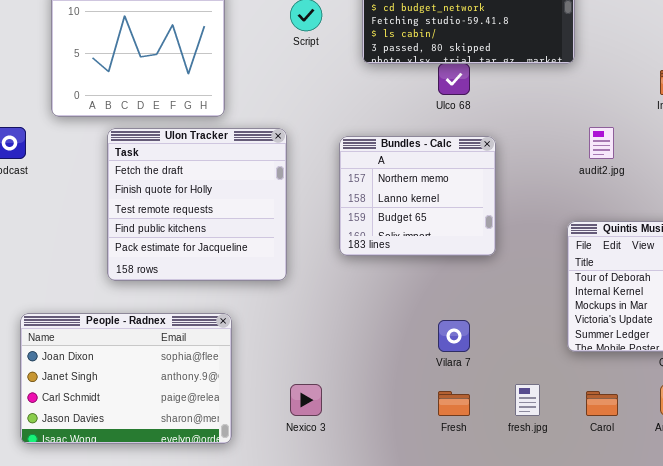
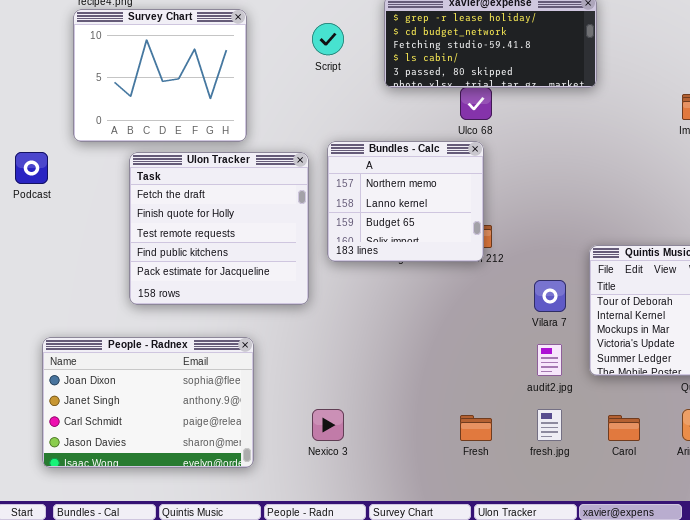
audit2.jpg: [589,127,614,159] -> [537,344,562,376], moved
Bundles - Calc: [339,136,496,256] -> [327,141,484,262], moved
Vilara 7: [438,320,470,352] -> [534,280,566,312], moved

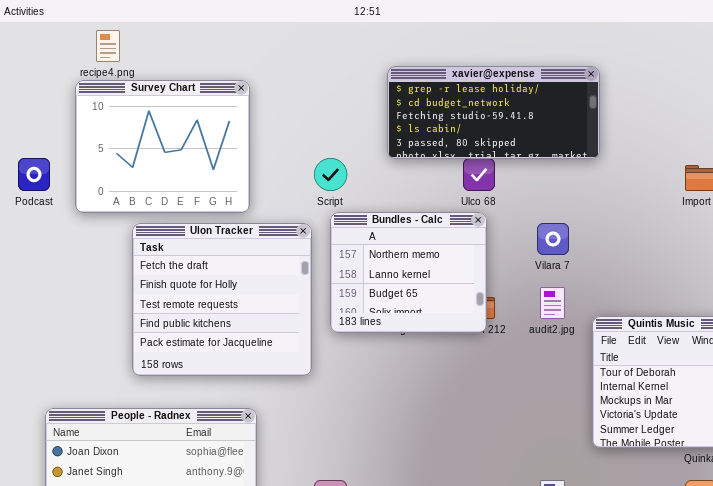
Script: [312,23,344,55] -> [314,158,347,191], moved
Podcast: [15,152,48,184] -> [18,158,50,191], moved
Vilara 7: [534,280,566,312] -> [537,223,569,255], moved
audit2.jpg: [537,344,562,376] -> [540,287,565,319], moved

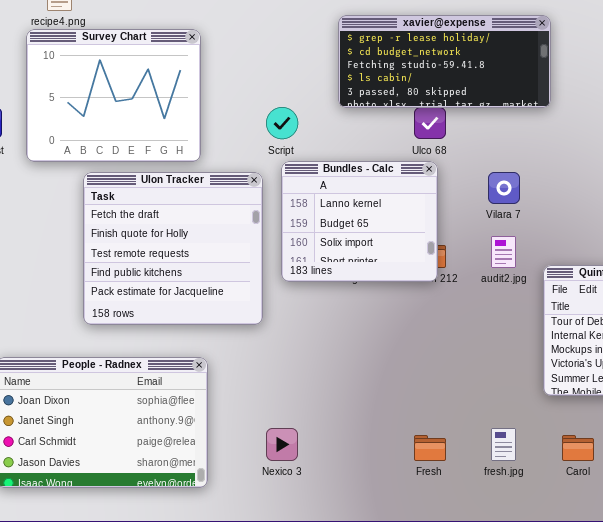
Bundles - Calc: [330,212,487,333] -> [281,161,438,282], scrolled down 1 row

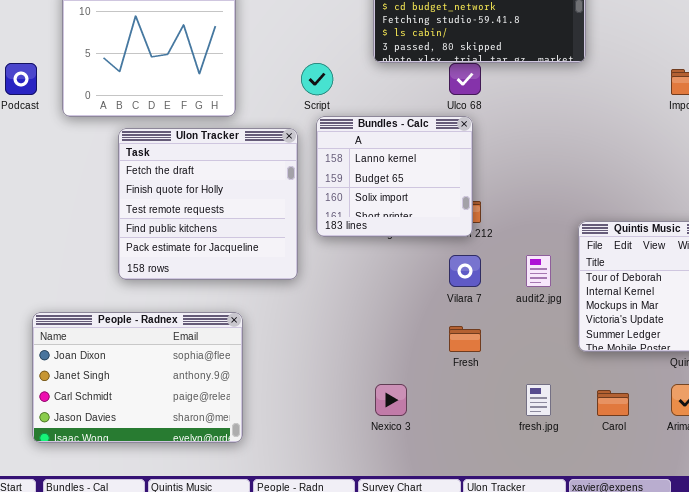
Vilara 7: [488,172,520,204] -> [449,255,481,287], moved
audit2.jpg: [491,236,516,268] -> [526,255,551,287], moved
Nexico 3: [266,428,298,461] -> [375,384,407,416], moved
Fresh: [414,435,446,461] -> [449,326,481,352], moved

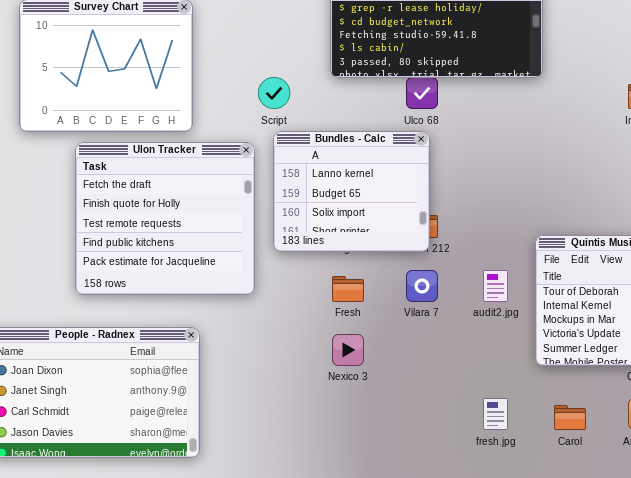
Fresh: [449,326,481,352] -> [332,276,364,302], moved
Nexico 3: [375,384,407,416] -> [332,334,364,366], moved

